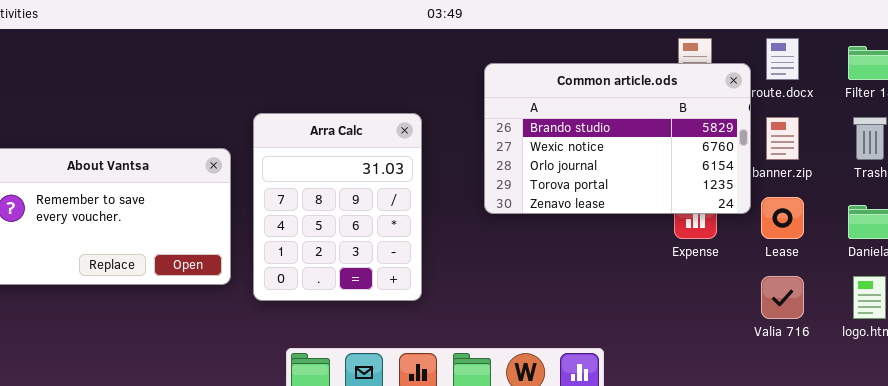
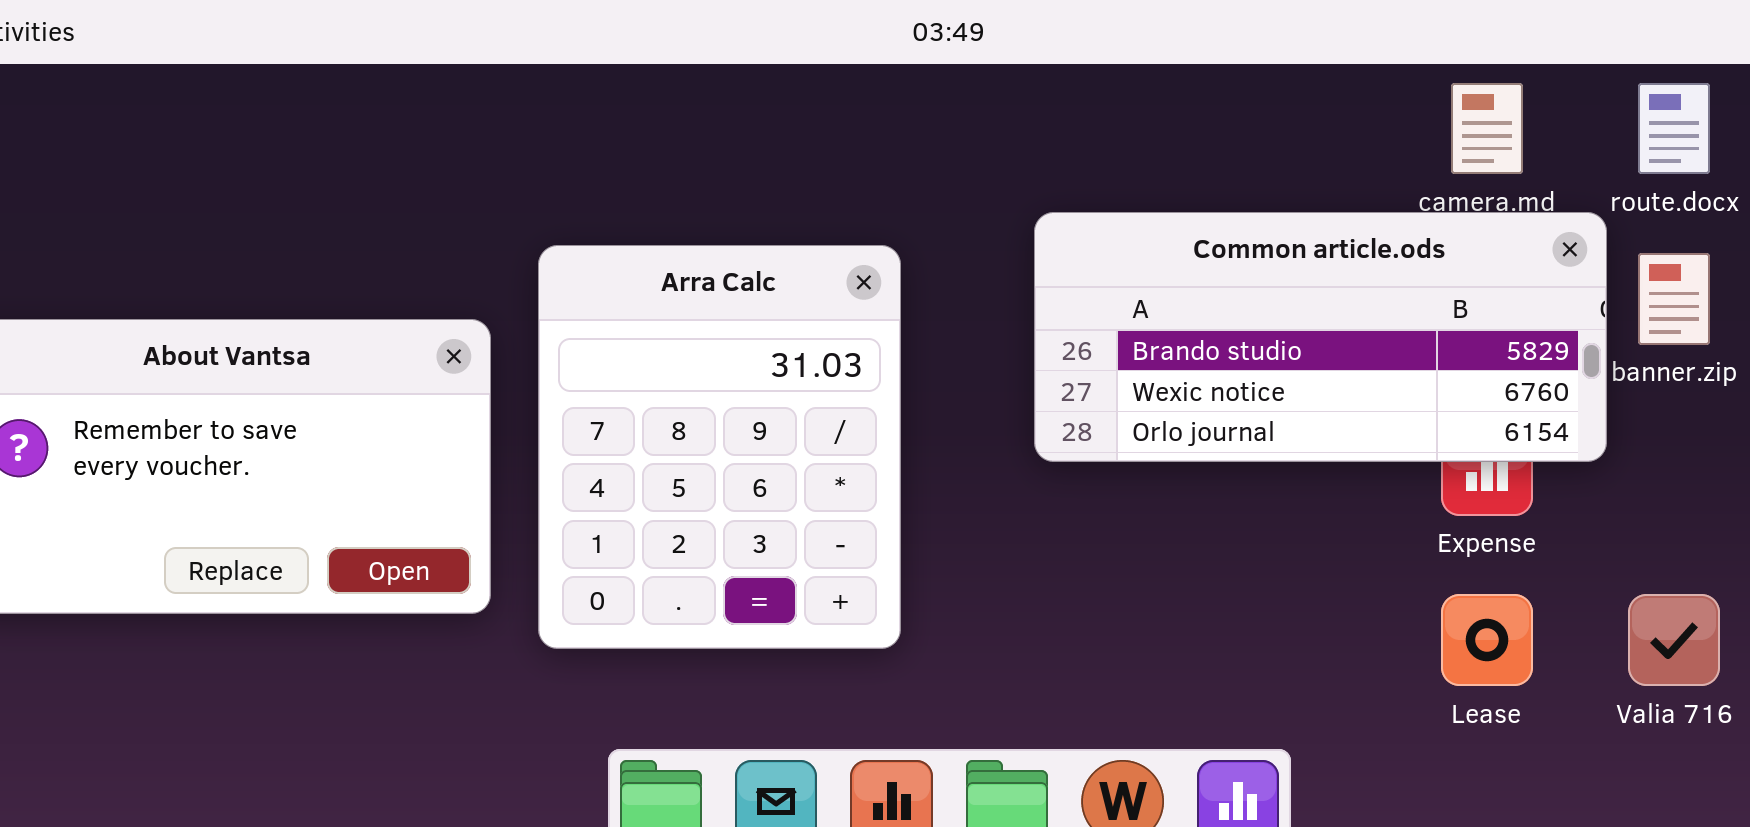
Common article.ods: [484,63,751,214] -> [1034,212,1607,462], resized
Lease: [761,197,804,239] -> [1441,594,1533,686], moved

